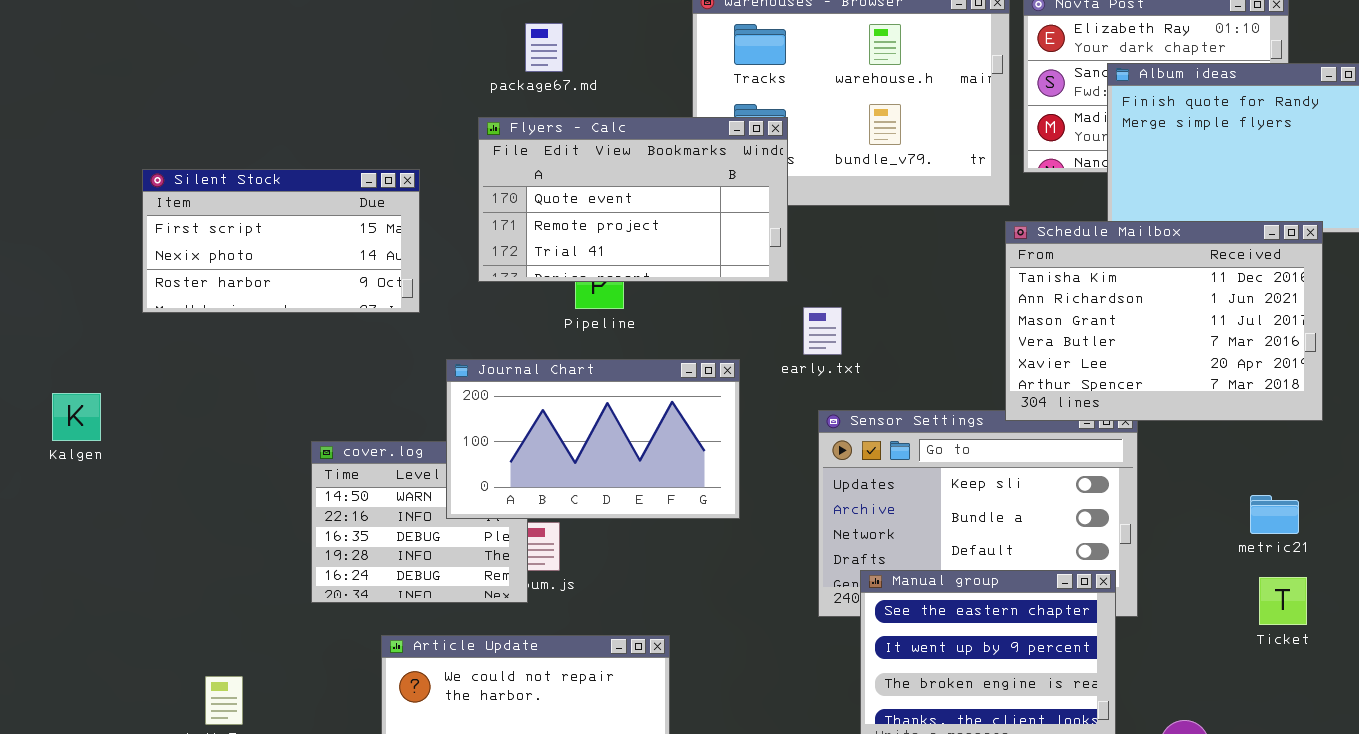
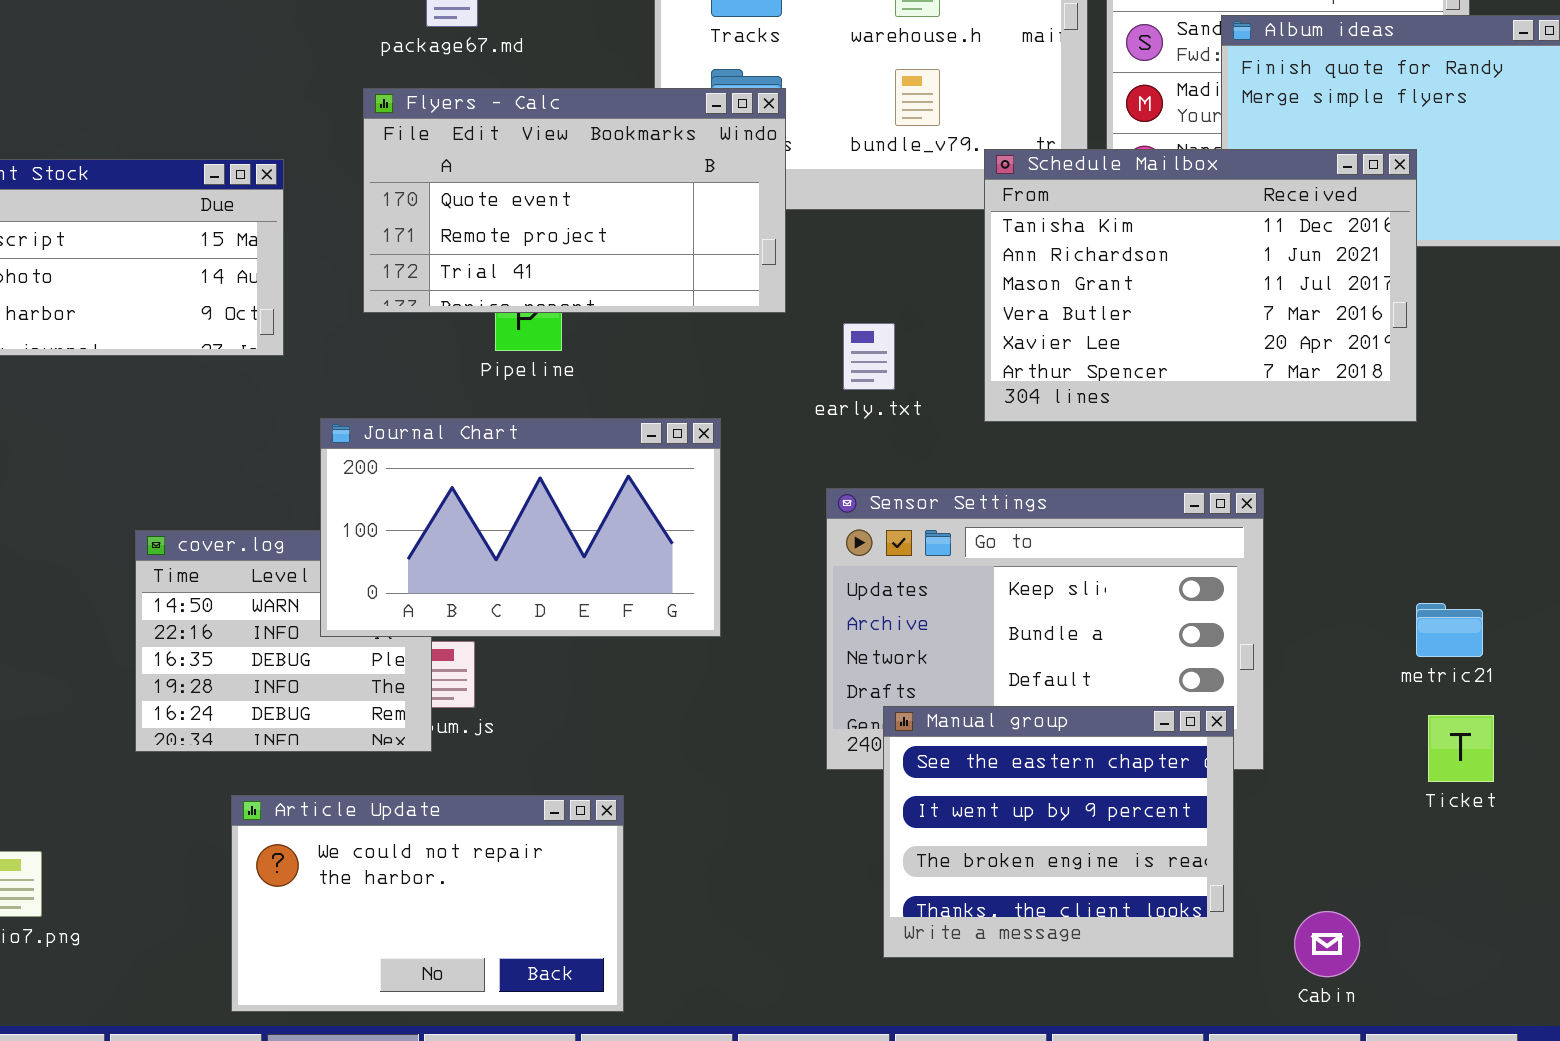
Schedule Mailbox: [1005,221,1323,421] -> [984,149,1417,422], moved
early.txt: [803,307,842,355] -> [843,323,895,390], moved

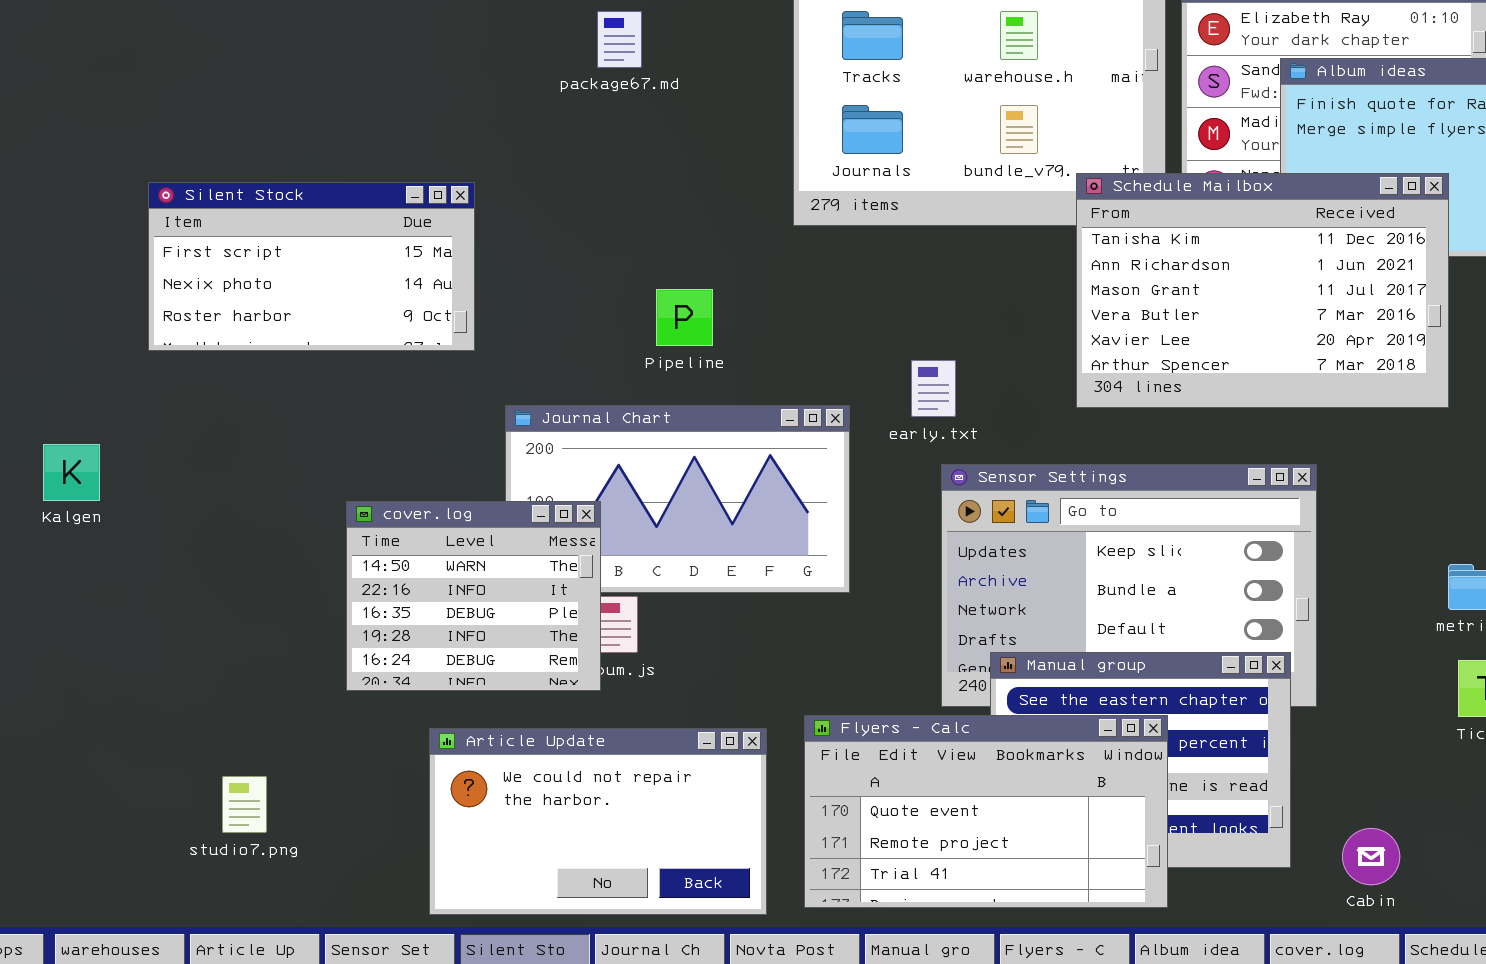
Flyers - Calc: [363,88,786,313] -> [804,715,1168,908], moved
early.txt: [843,323,895,390] -> [911,360,956,417], moved
cover.log: [135,530,432,752] -> [346,501,601,691], raised

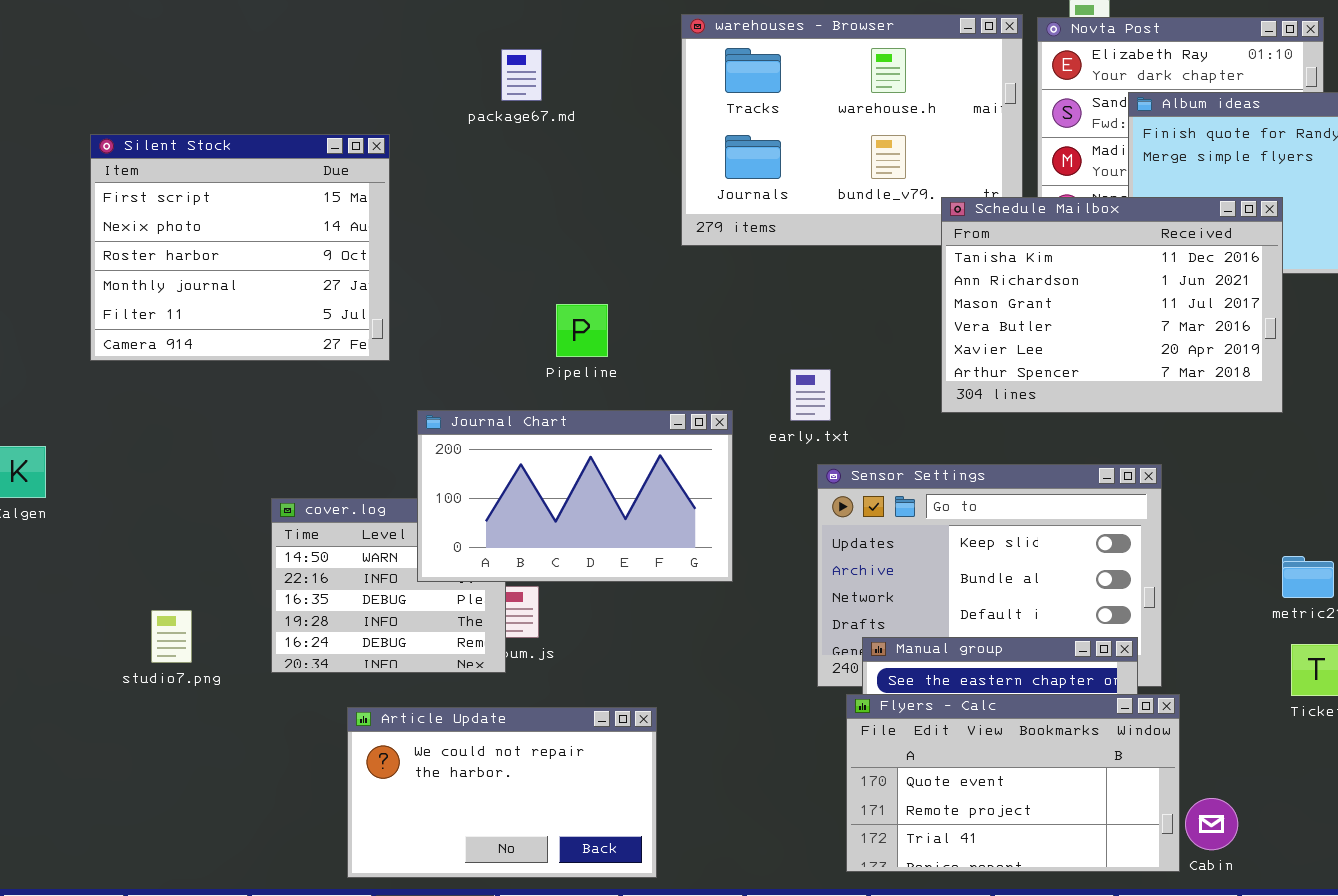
Silent Stock: [148,182,475,351] -> [90,134,390,361], resized
Journal Chart: [505,405,850,593] -> [417,410,733,582], raised
Flyers - Calc: [804,715,1168,908] -> [846,694,1180,872], moved
studio7.png: [222,776,267,833] -> [151,610,192,663], moved

